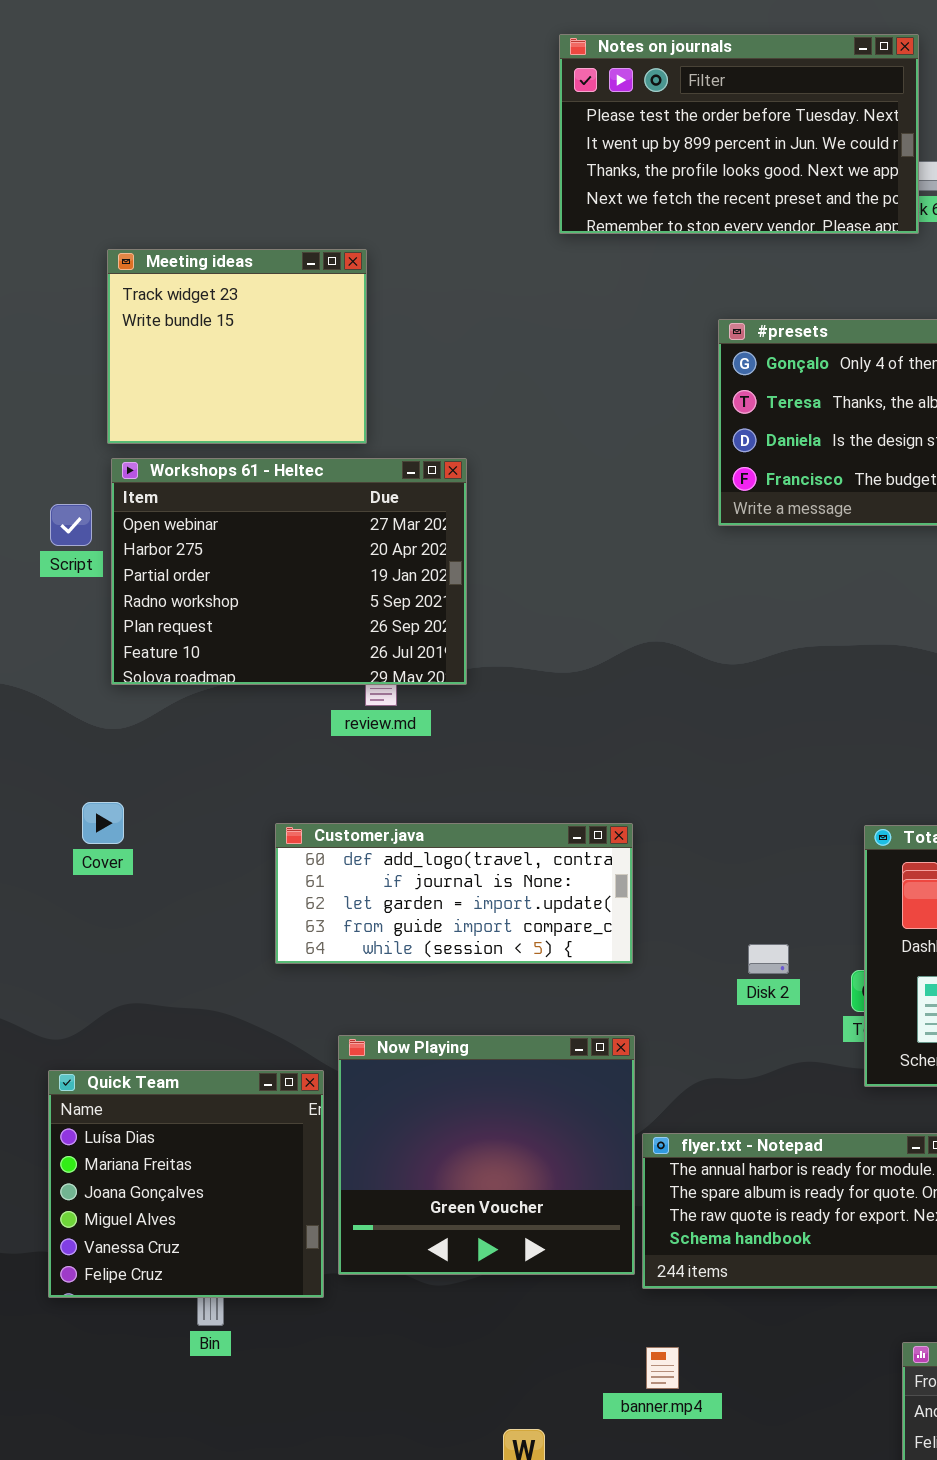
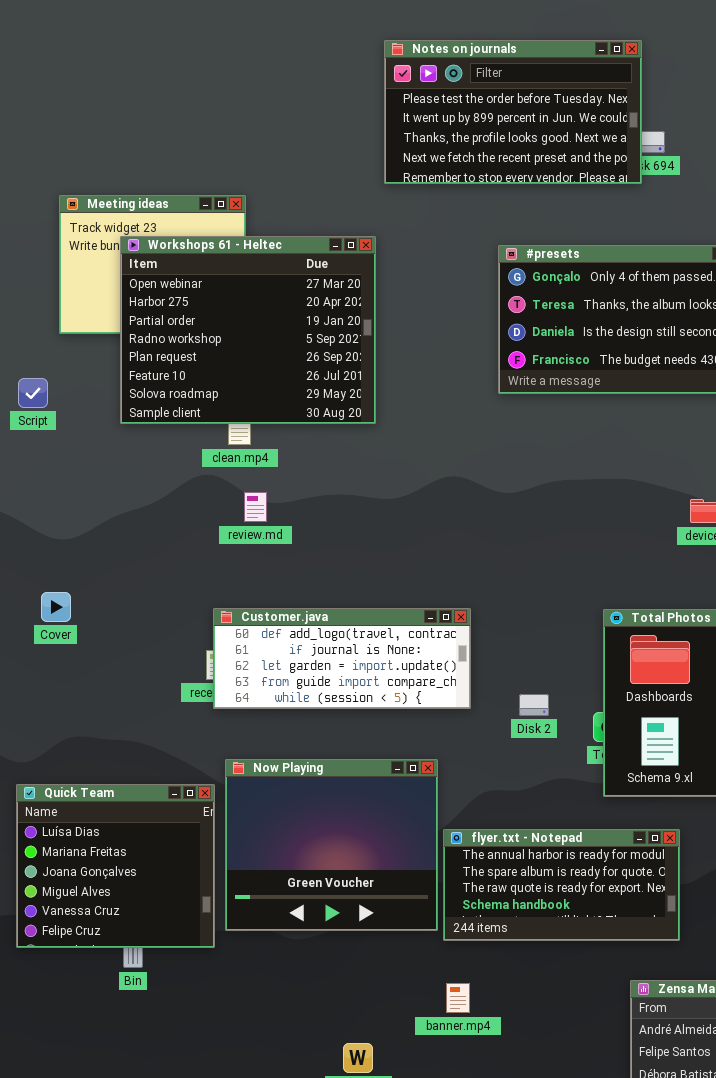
Workshops 61 - Heltec: [111,458,467,685] -> [120,236,376,424], moved, resized
Customer.java: [275,823,633,964] -> [213,608,471,709], moved

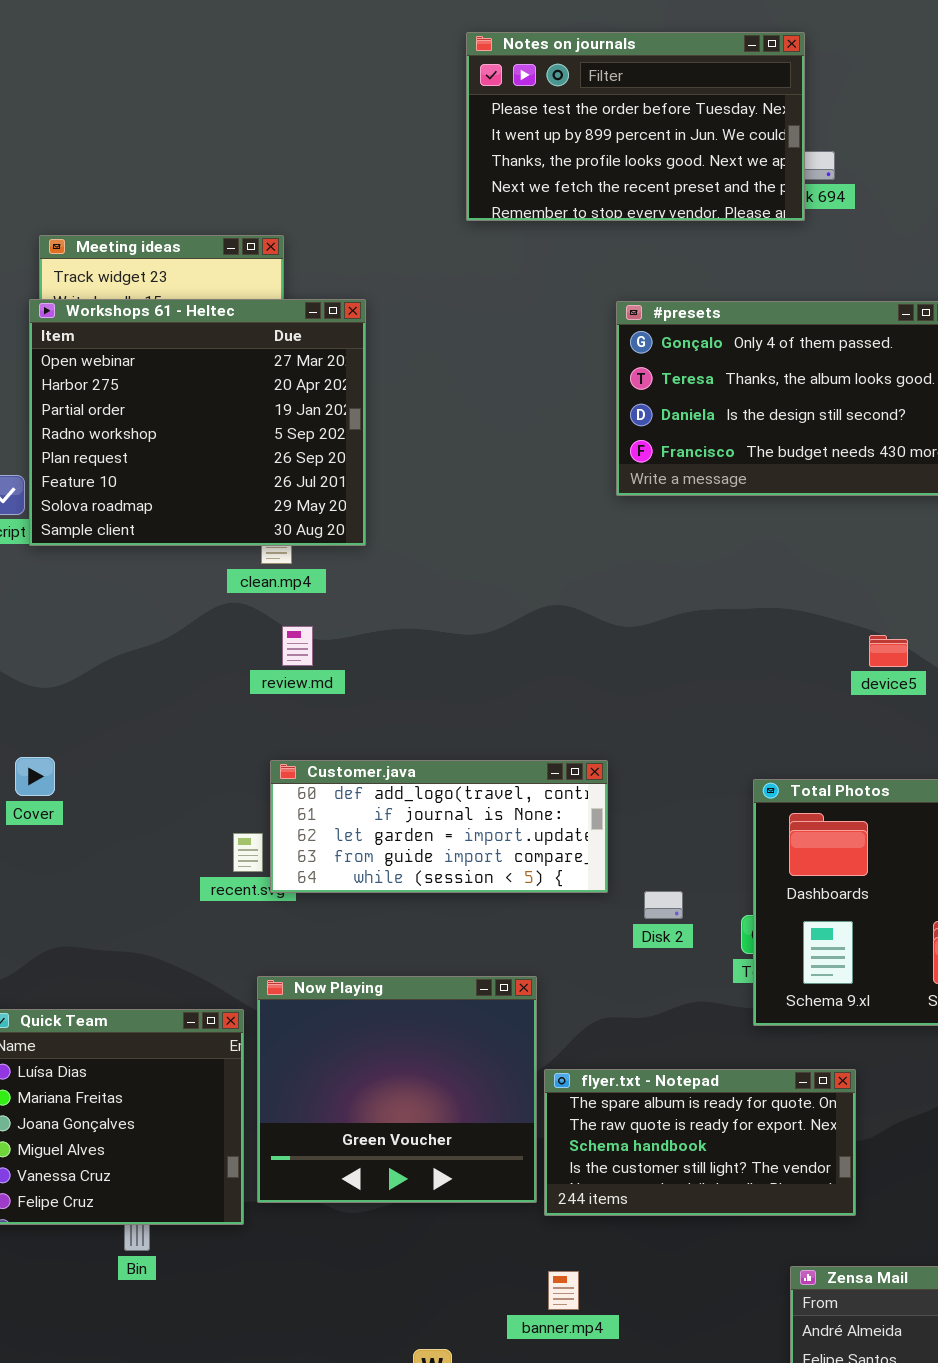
Workshops 61 - Heltec: [120,236,376,424] -> [29,299,366,546], moved
Customer.java: [213,608,471,709] -> [270,760,608,893], moved
flyer.txt - Notepad: [443,829,680,941] -> [544,1069,856,1216], scrolled down 1 row

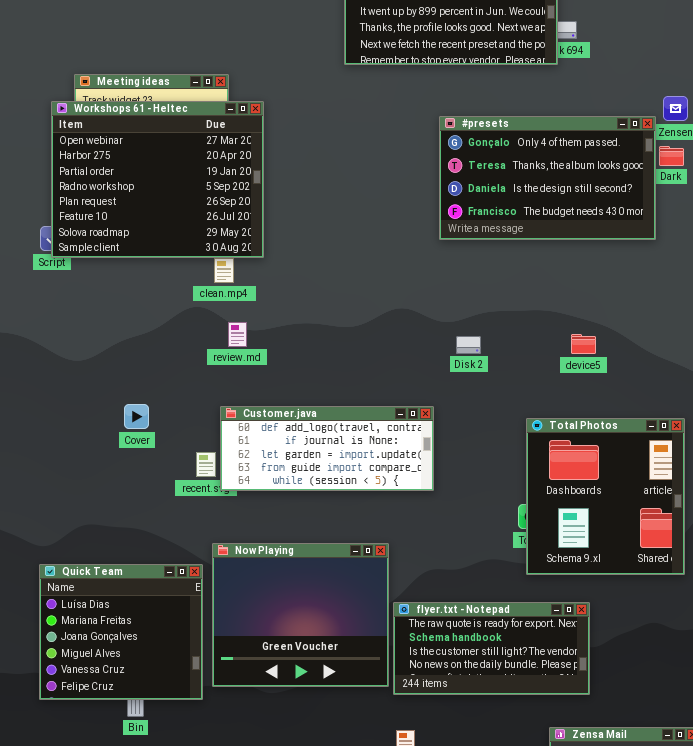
Workshops 61 - Heltec: [29,299,366,546] -> [51,101,264,258], moved
device5: [869,635,908,667] -> [571,334,596,354], moved
Cover: [15,757,55,796] -> [124,404,149,429], moved
Disk 2: [644,891,683,919] -> [456,336,481,354], moved
flyer.txt - Notepad: [544,1069,856,1216] -> [393,602,590,695], scrolled down 1 row

